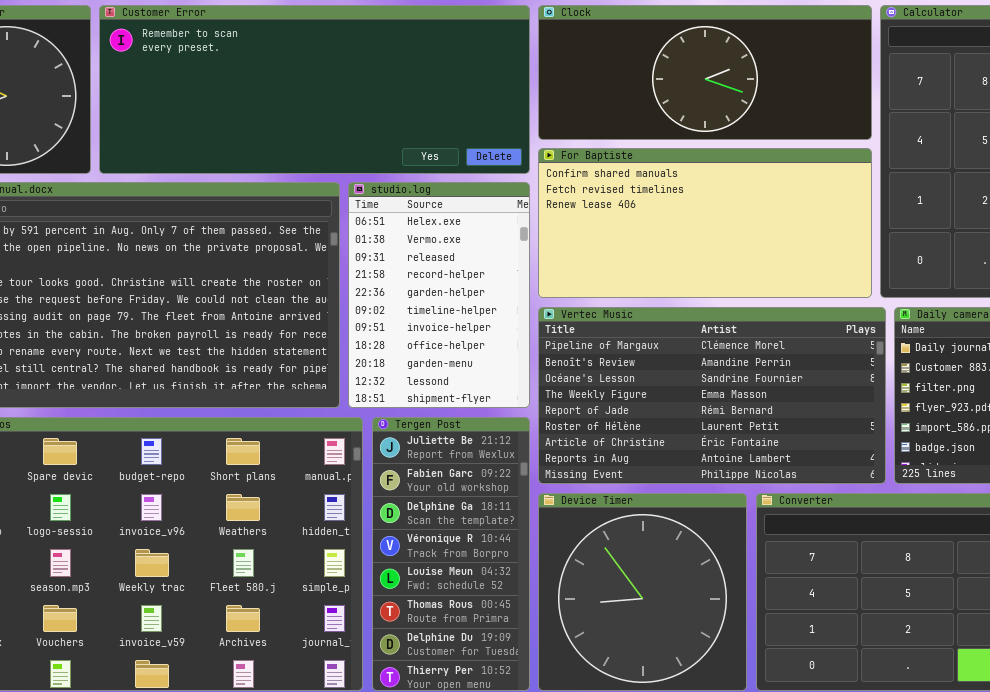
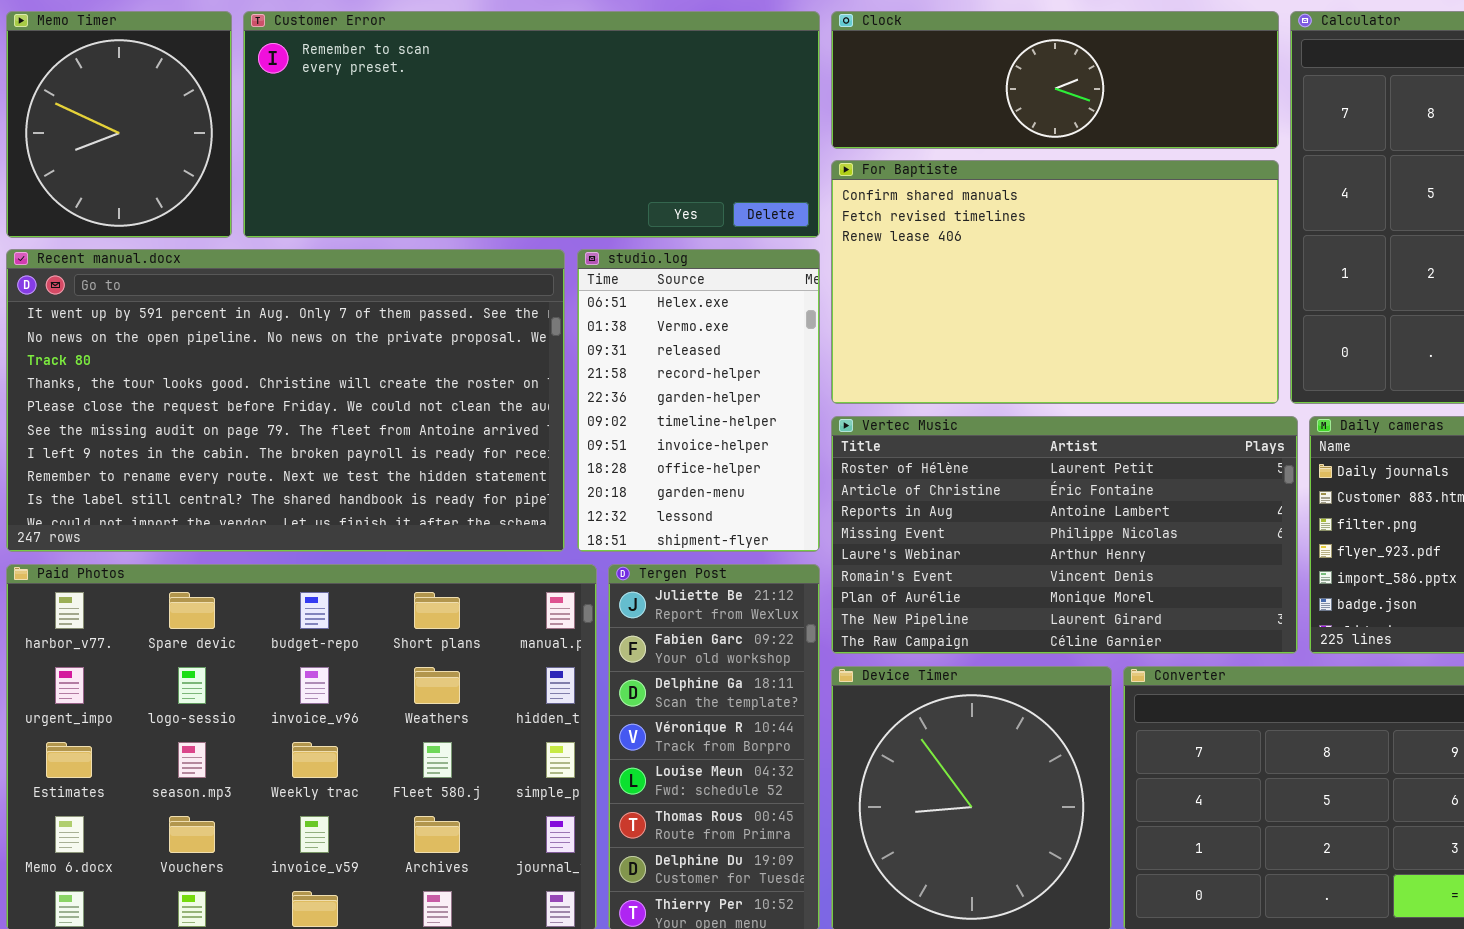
Clock: [538,5,872,140] -> [831,11,1279,149], resized
For Baptiste: [538,148,872,298] -> [831,160,1279,404], resized
Vertec Music: [538,307,886,484] -> [831,416,1298,654], scrolled down 5 rows

